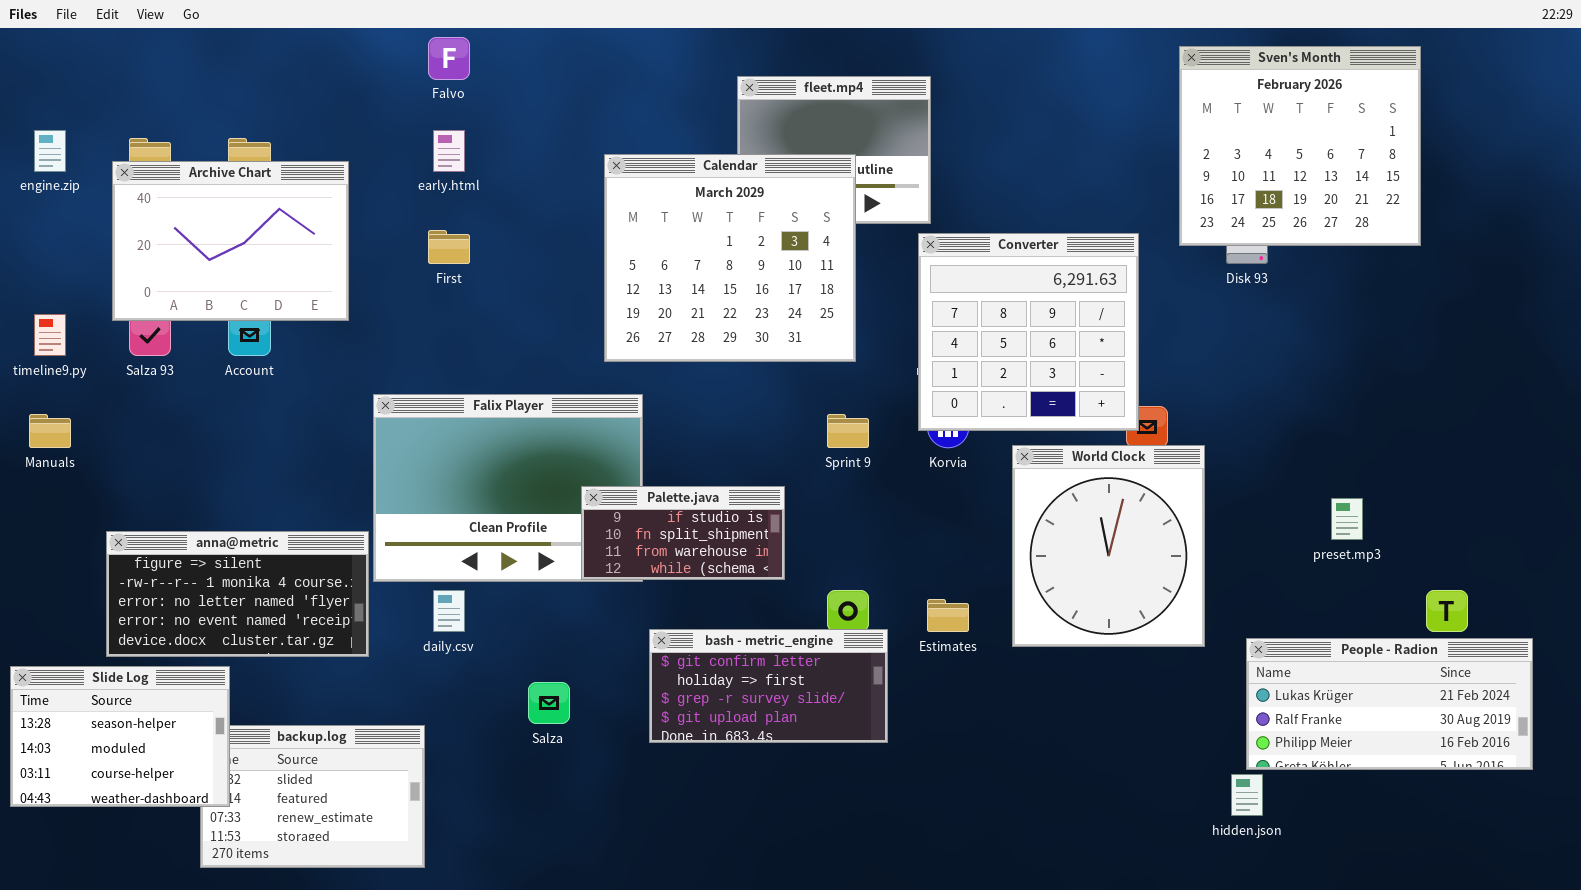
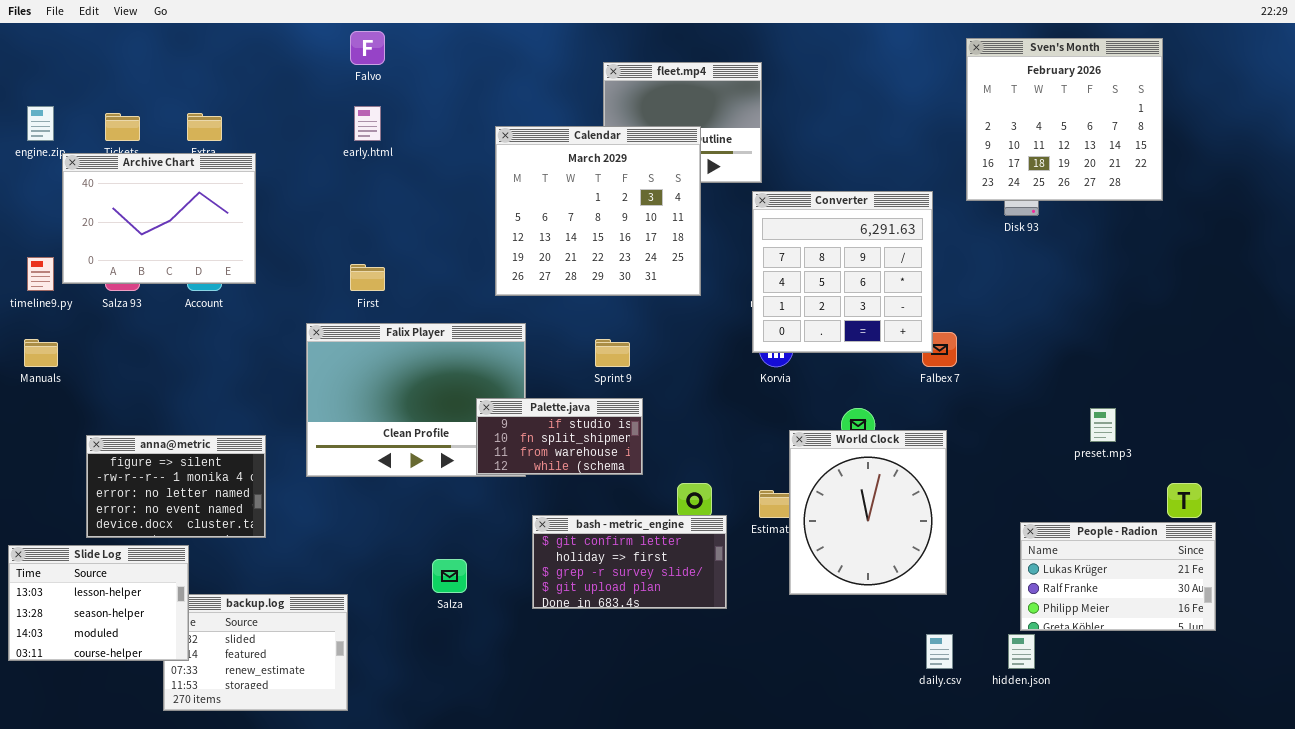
Archive Chart: [112,161,349,321] -> [62,153,256,284], moved
First: [428,230,470,264] -> [350,264,385,291], moved
Sprint 9: [827,414,869,448] -> [595,339,630,367], moved
World Clock: [1012,445,1205,647] -> [789,430,947,595], moved
anna@metric: [106,531,369,657] -> [86,435,266,538], resized
daily.csv: [433,590,465,632] -> [926,634,953,669], moved
People - Radion: [1246,638,1533,770] -> [1020,522,1216,631], resized
Slide Log: [10,666,230,807] -> [8,545,189,661], scrolled up 1 row

